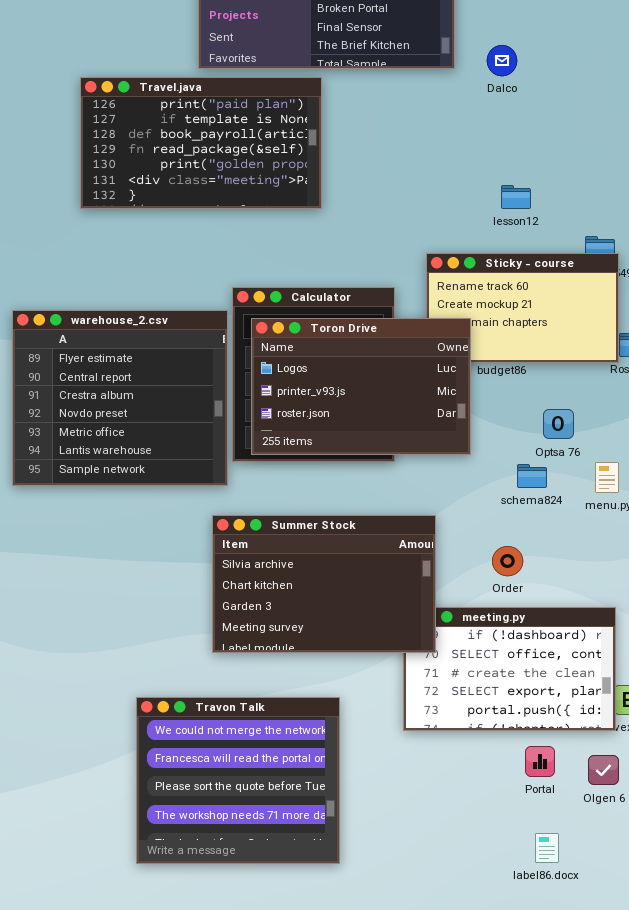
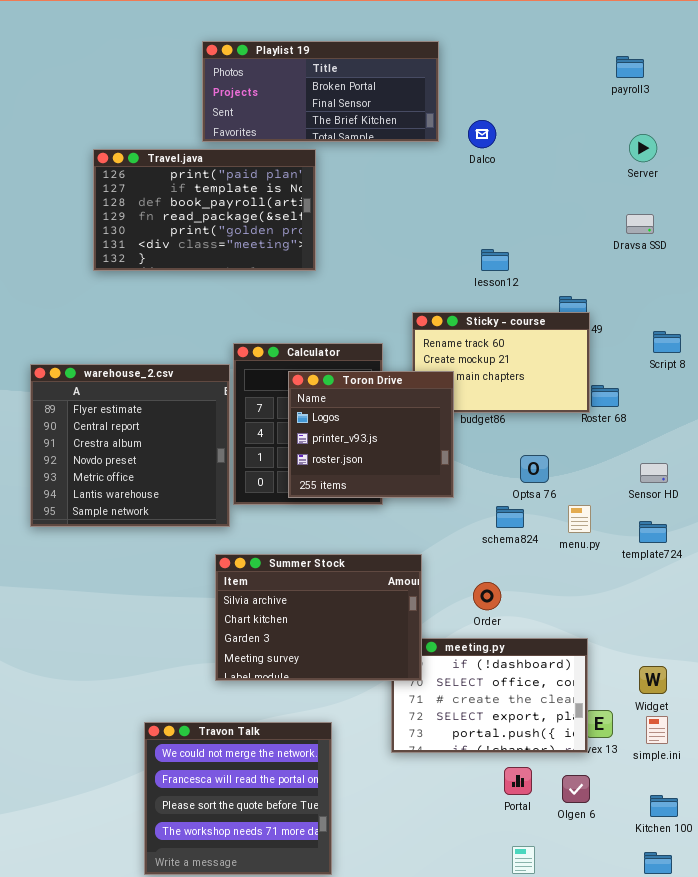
Toron Drive: [251,318,471,455] -> [288,371,454,498], resized

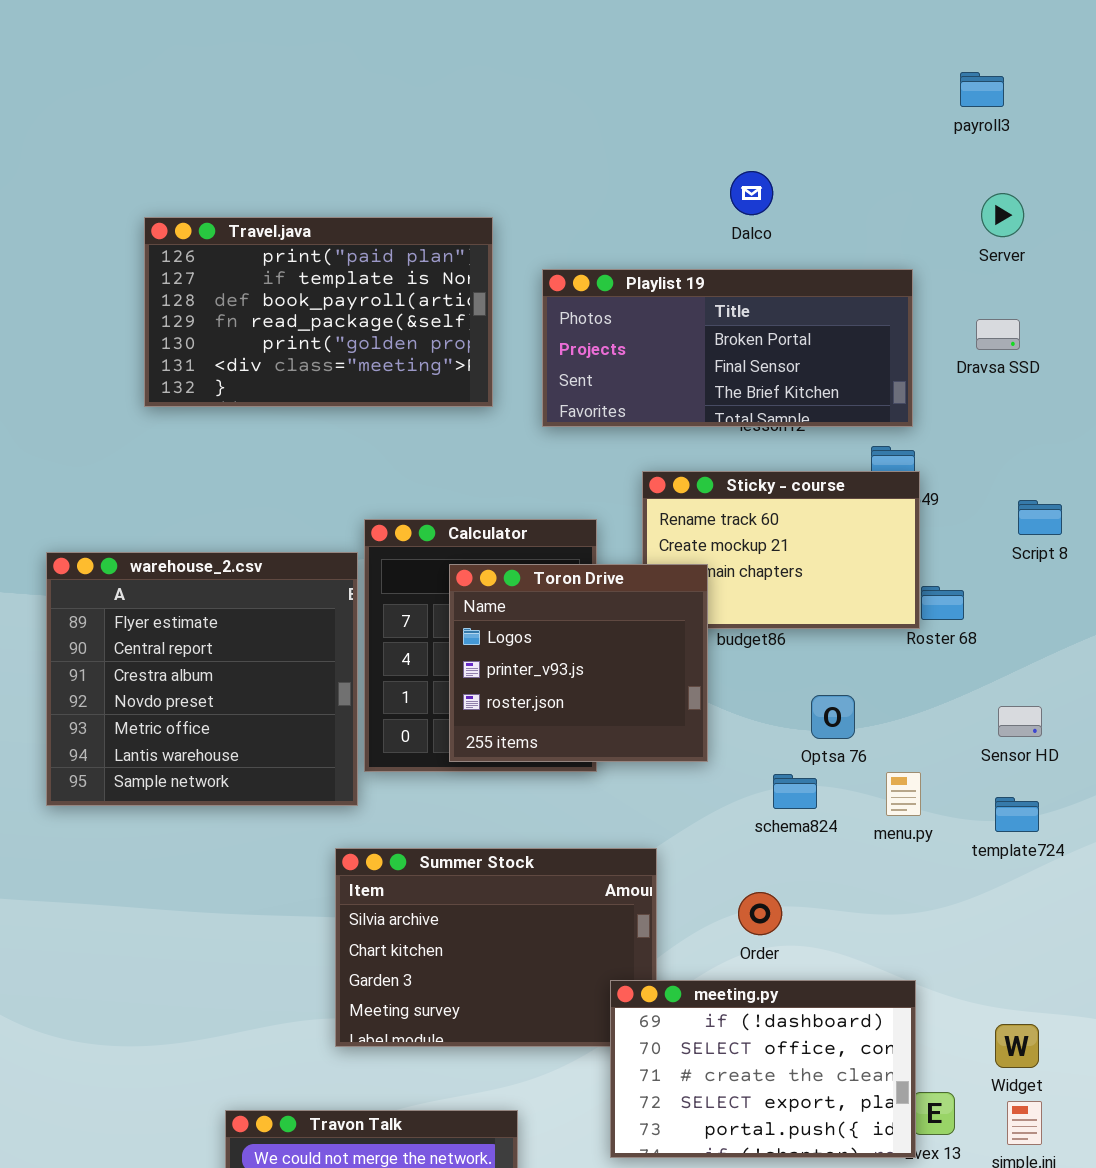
Playlist 19: [202,41,439,142] -> [542,269,913,427], moved
meeting.py: [391,638,588,753] -> [610,980,916,1158], raised

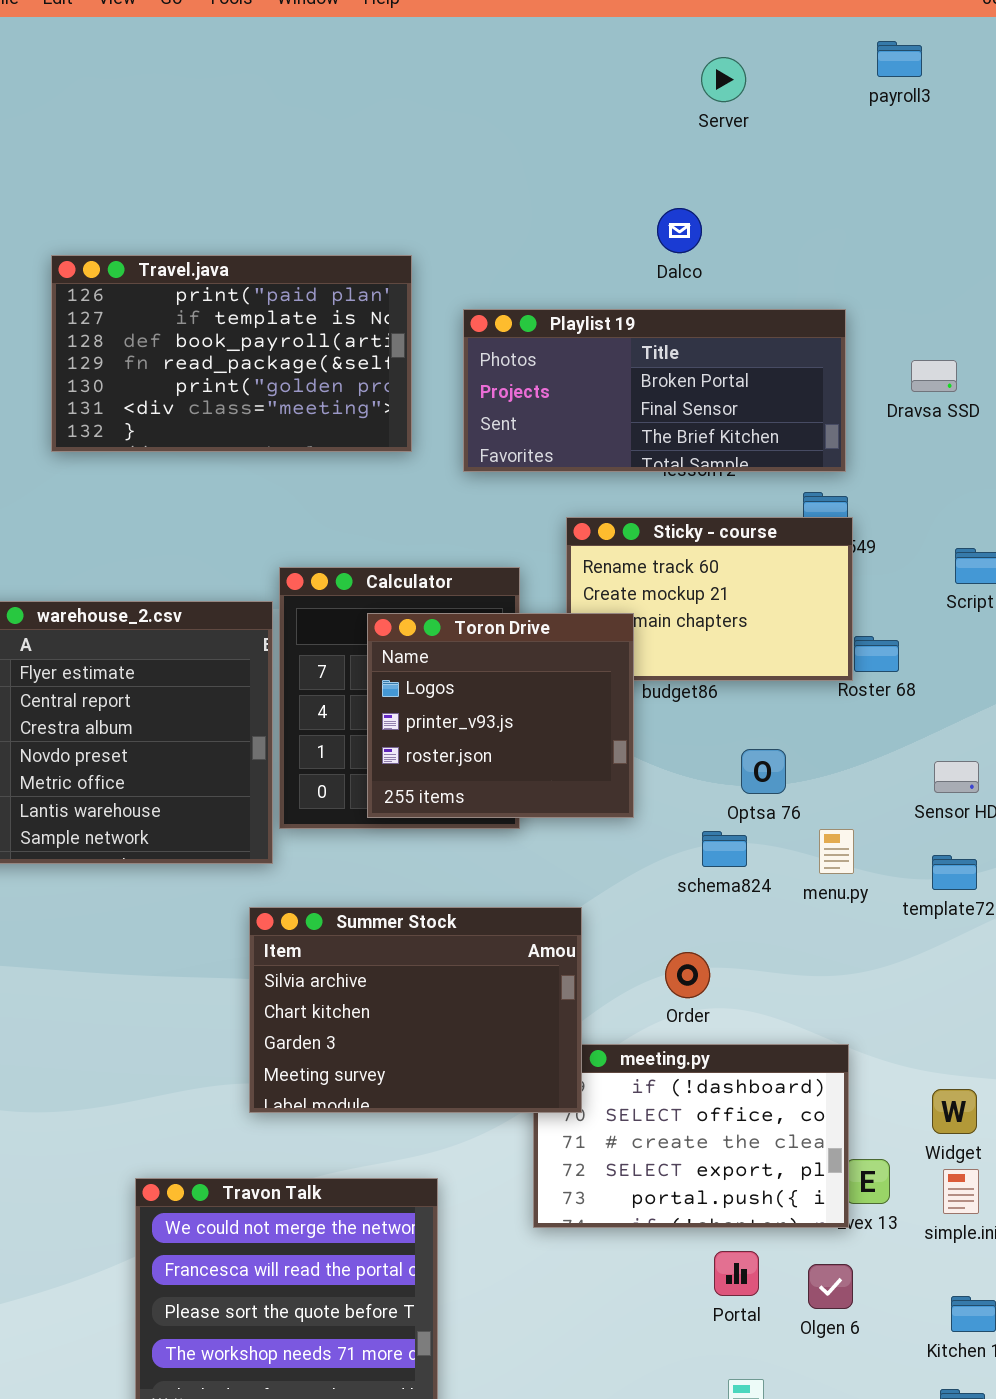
payroll3: [960,72,1004,107] -> [877,41,922,77], moved
Server: [981,193,1024,237] -> [701,57,746,102], moved
Summer Stock: [335,848,657,1047] -> [249,907,582,1113], raised

